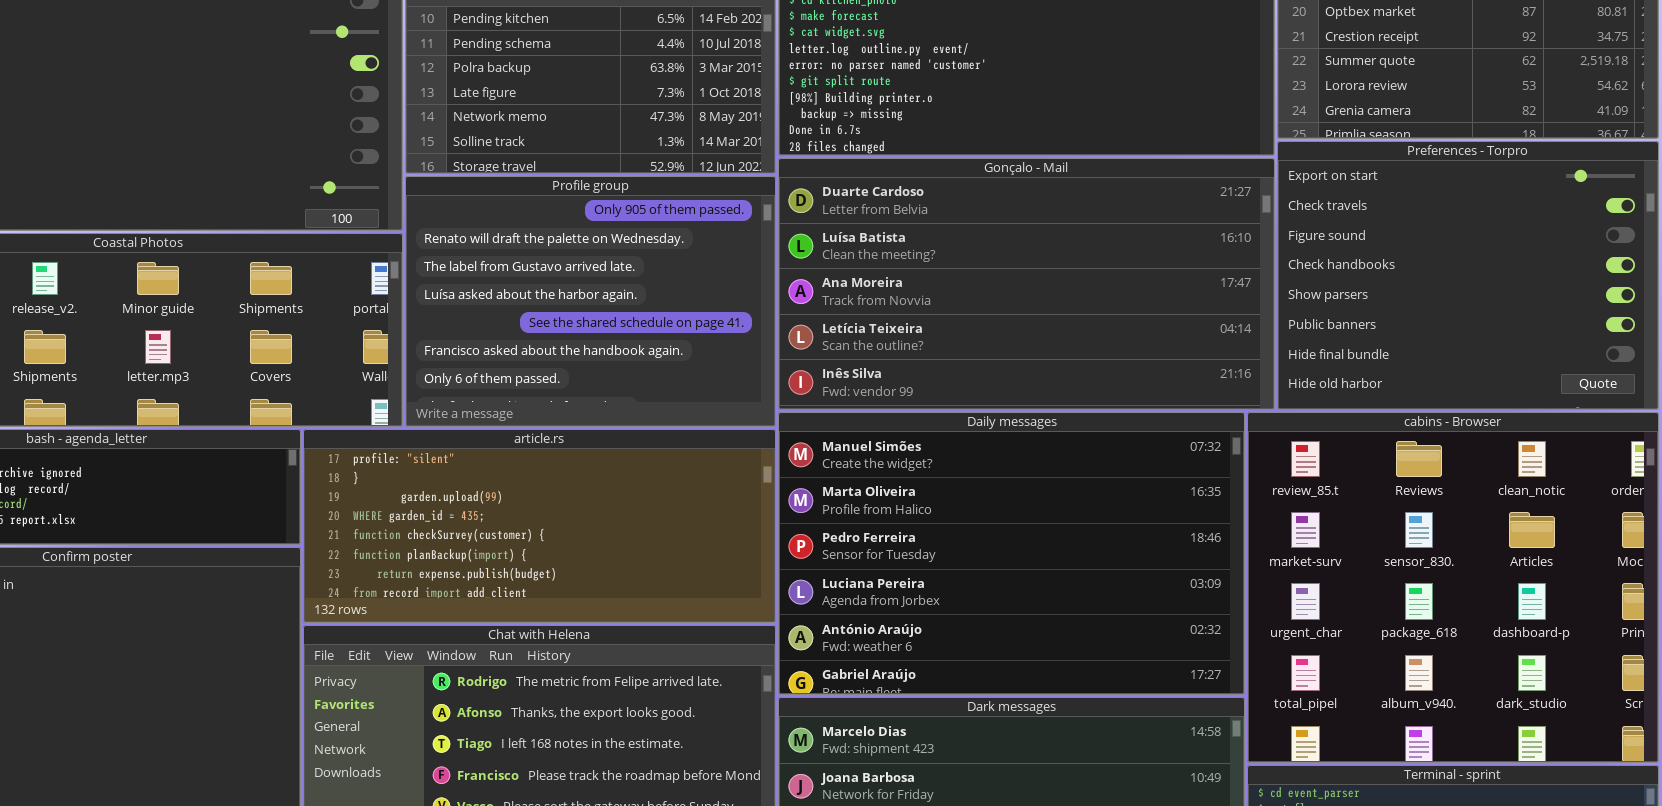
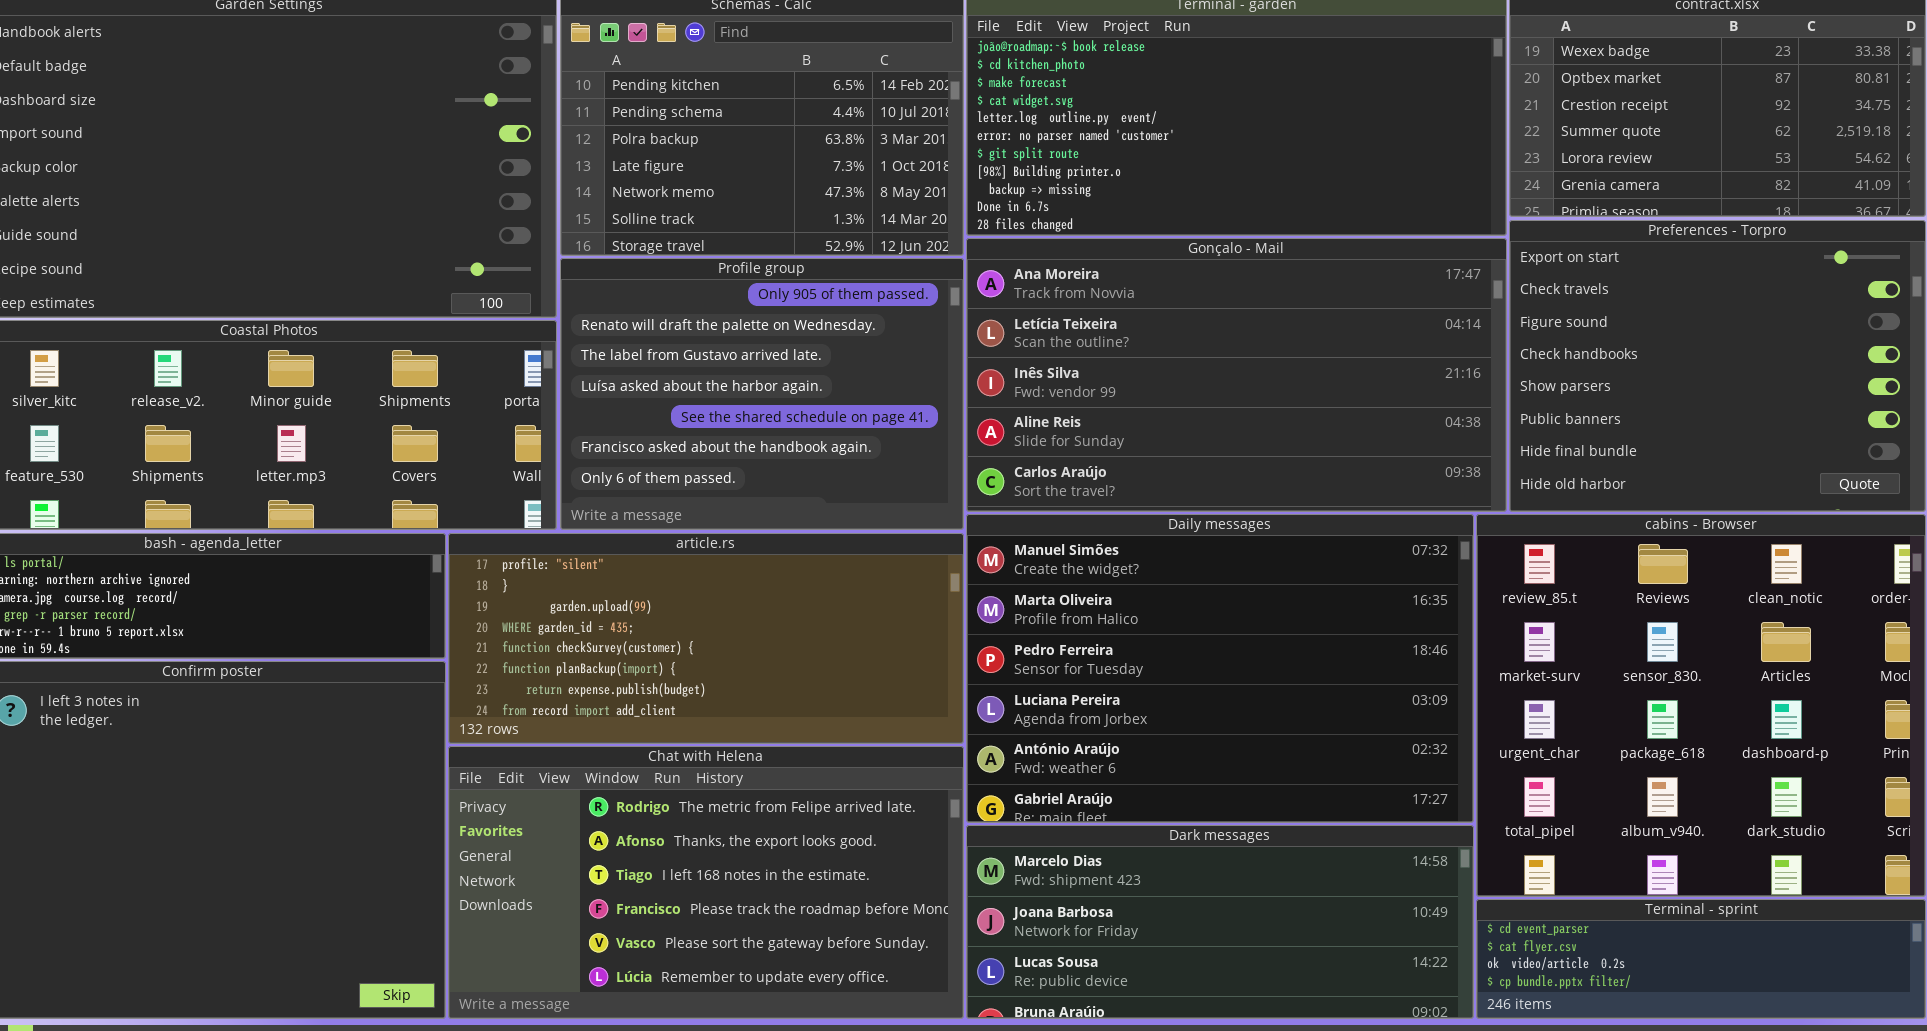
Gonçalo - Mail: [778,158,1275,410] -> [966,238,1507,512], scrolled down 2 rows

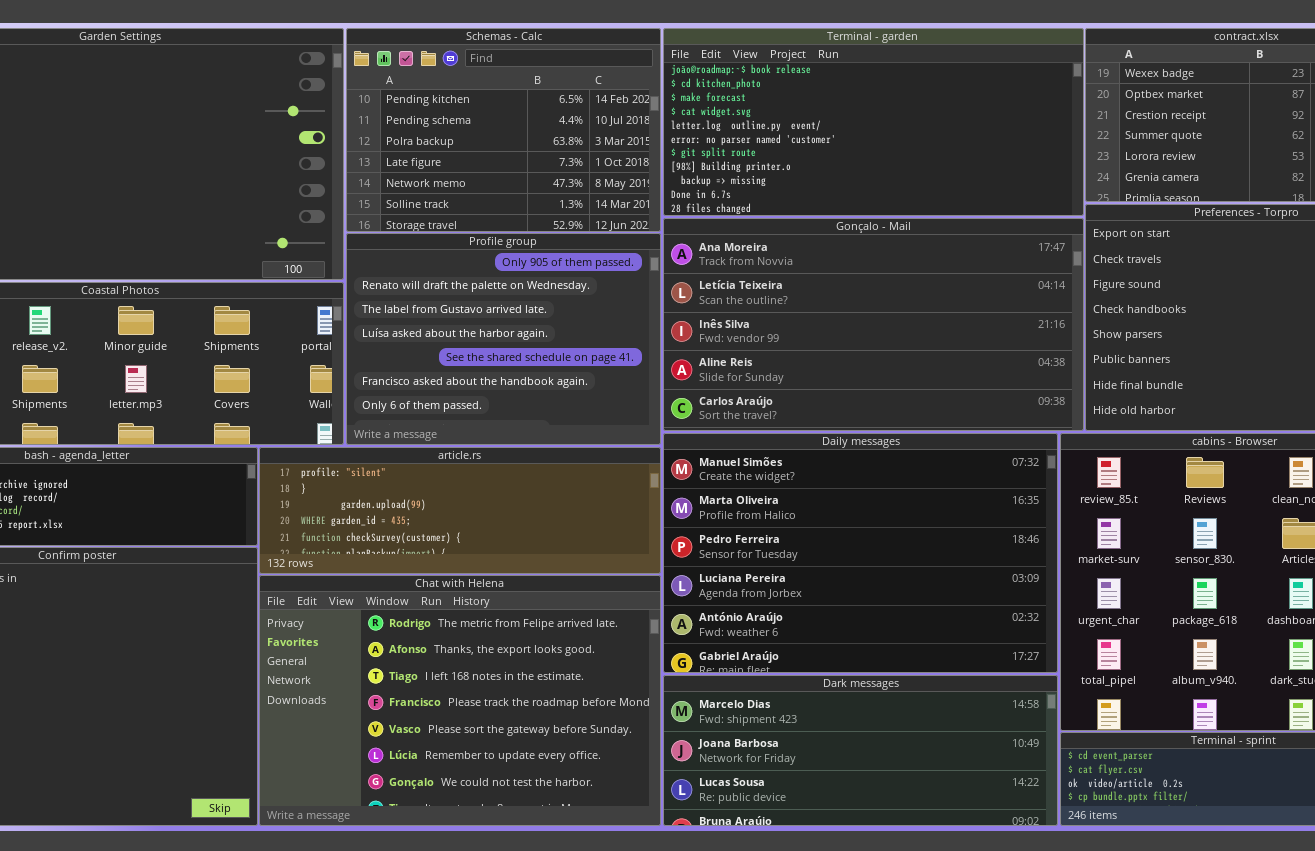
article.rs: [448,533,964,744] -> [259,447,661,574], resized
Chat with Helena: [448,746,964,1019] -> [259,575,661,826], resized

